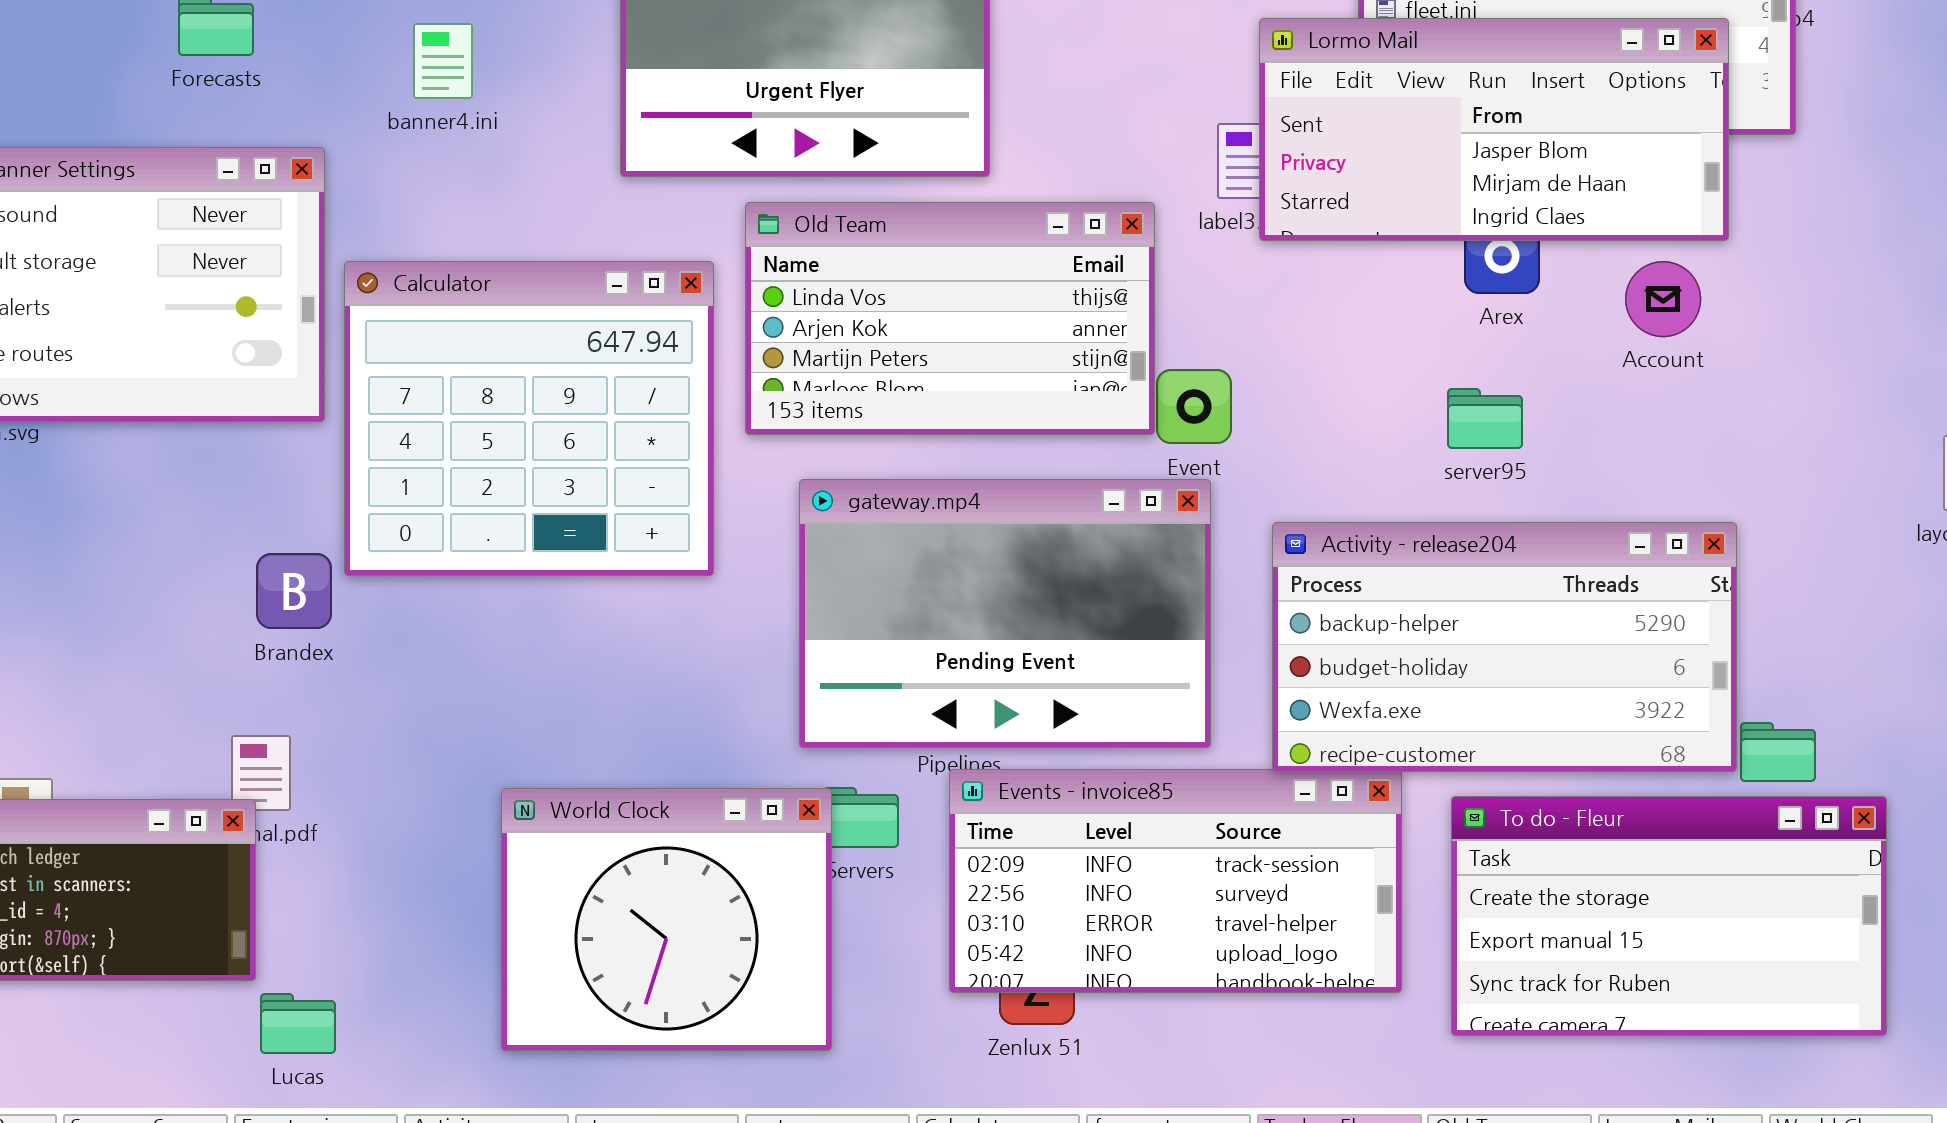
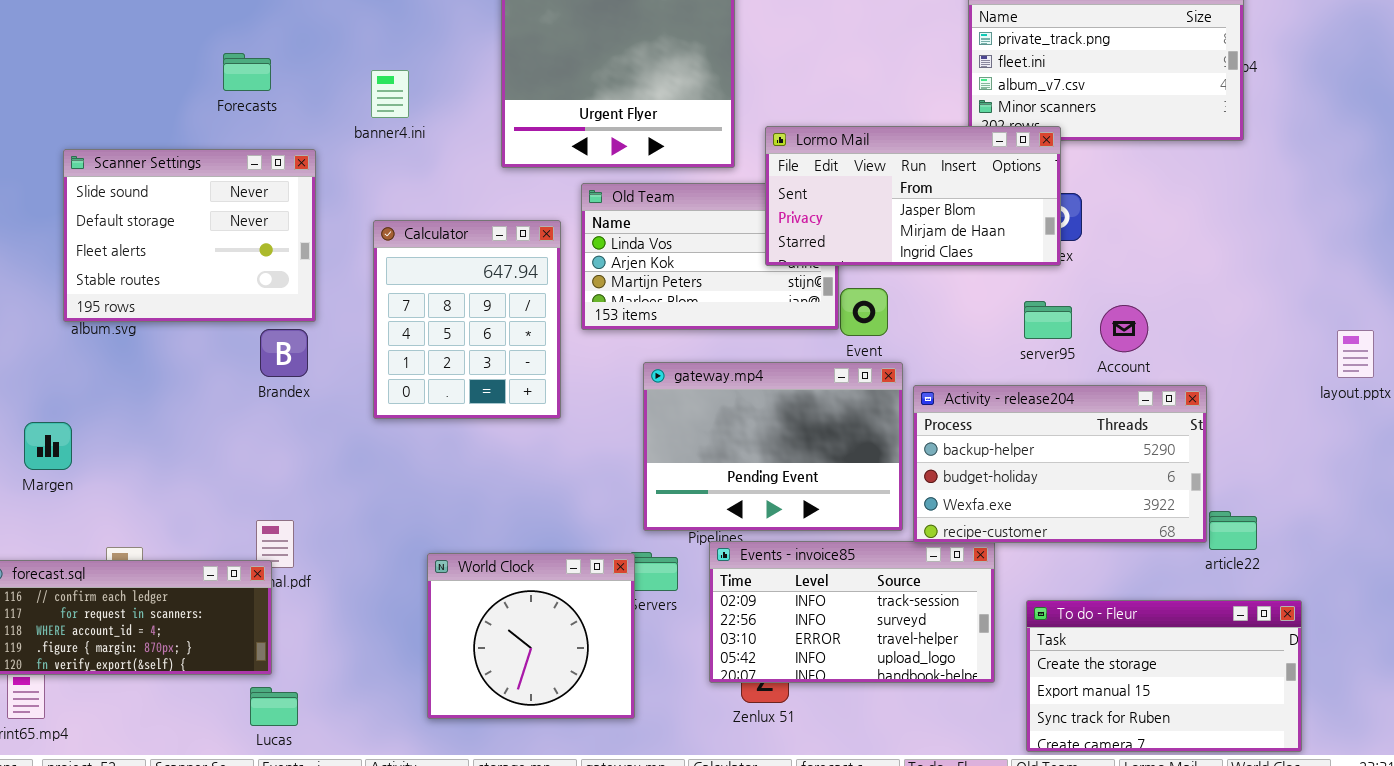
Lormo Mail: [1259,18,1729,241] -> [765,126,1061,266], moved
Calculator: [344,261,714,576] -> [373,220,561,419], resized
Account: [1625,261,1701,337] -> [1100,305,1148,352], moved
gateway.mp4: [799,479,1211,748] -> [643,362,903,531], moved
Brandex: [256,553,332,629] -> [260,329,308,377], moved
To do - Fleur: [1451,796,1887,1036] -> [1026,600,1302,752], moved
Lucas: [260,993,336,1054] -> [250,687,298,726], moved

